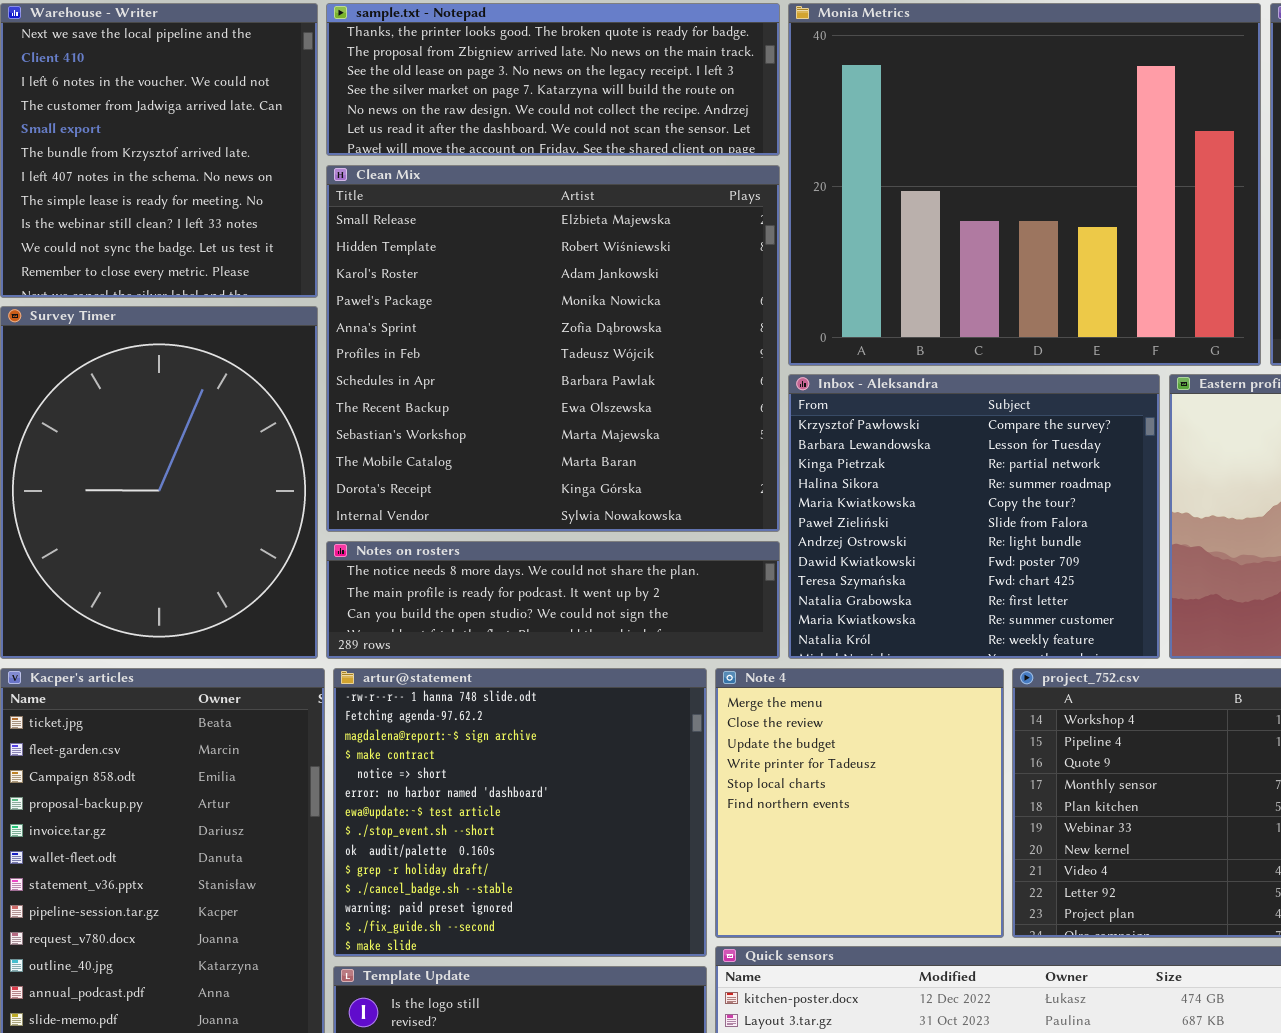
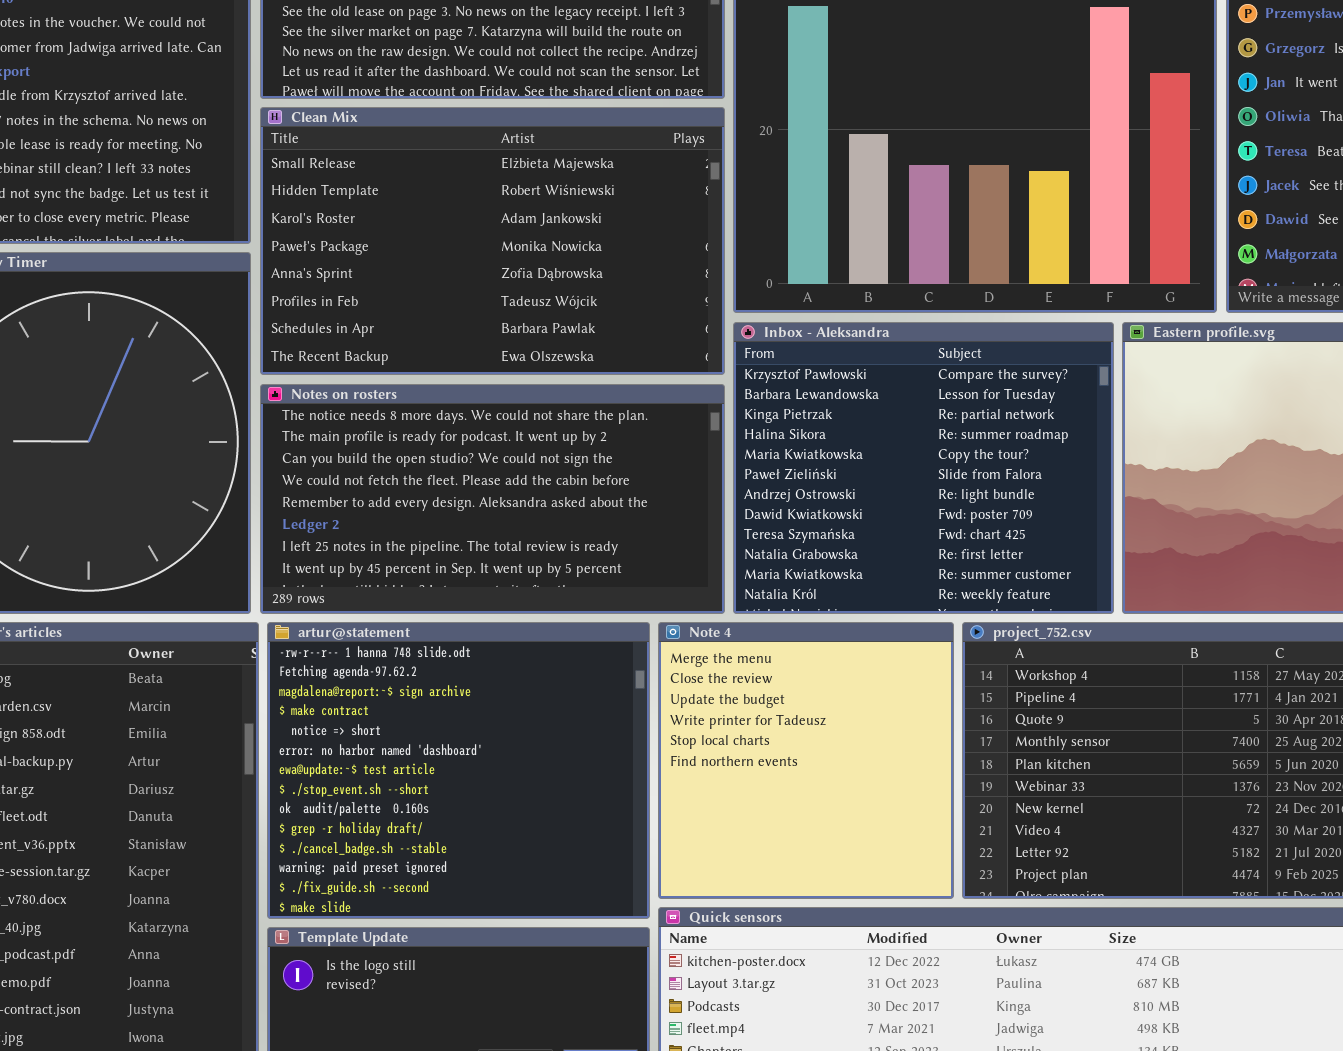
Clean Mix: [326,165,780,532] -> [260,107,725,375], resized
Notes on rosters: [326,541,780,659] -> [260,384,725,614], resized

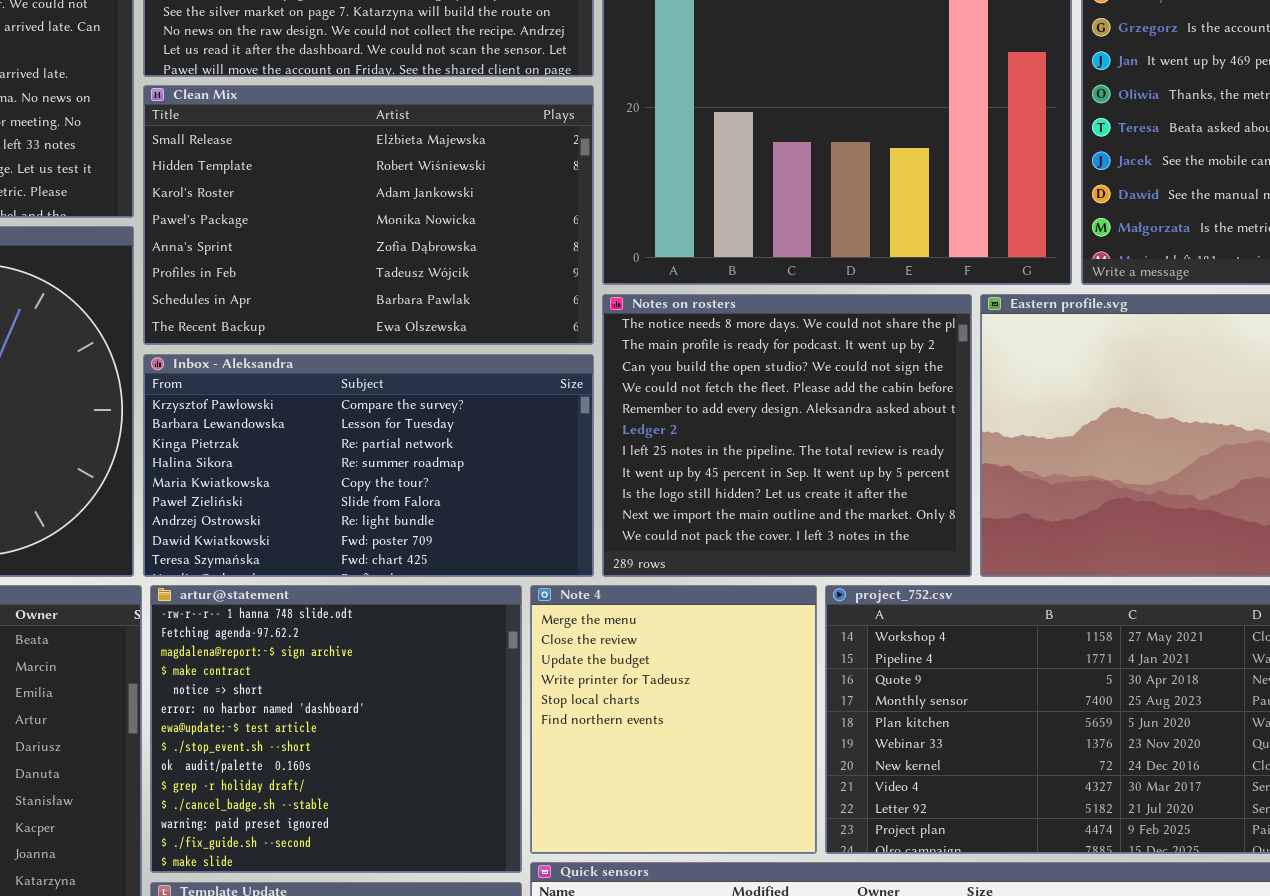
Inbox - Aleksandra: [733,322,1114,614] -> [143,354,594,577], moved, resized
Notes on rosters: [260,384,725,614] -> [602,294,972,577], moved, resized

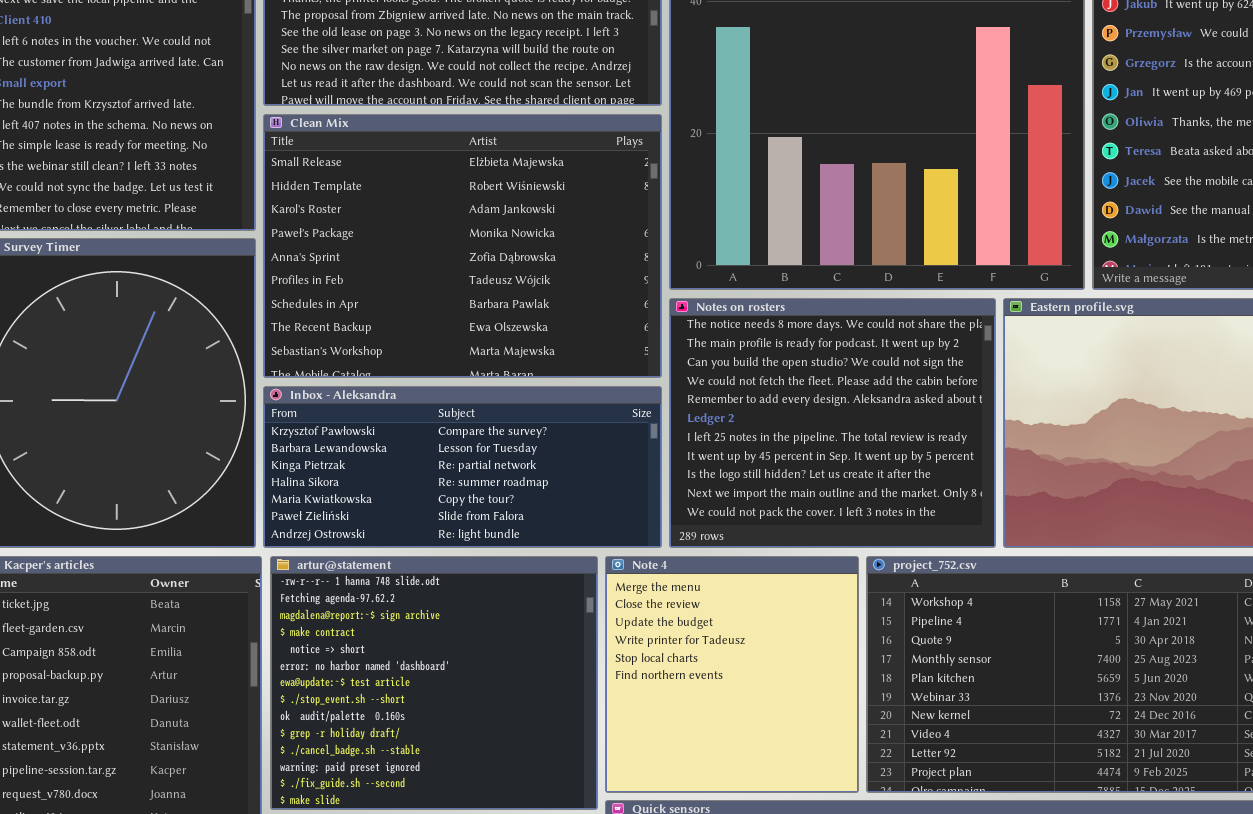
Clean Mix: [143,85,594,345] -> [263,114,662,378], resized
Inbox - Aleksandra: [143,354,594,577] -> [263,386,662,548], resized

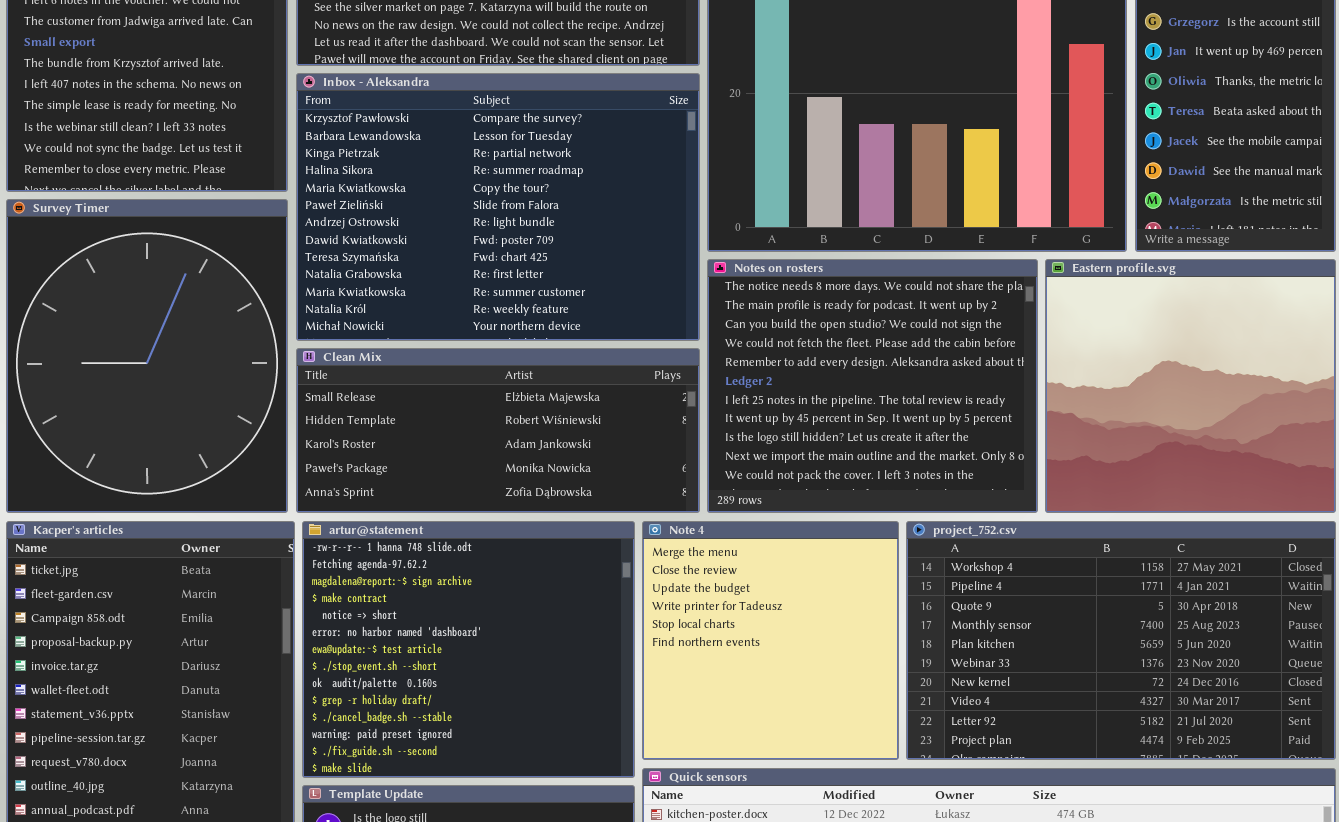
Clean Mix: [263,114,662,378] -> [296,348,700,513], moved, resized
Inbox - Aleksandra: [263,386,662,548] -> [296,73,700,341], moved, resized

